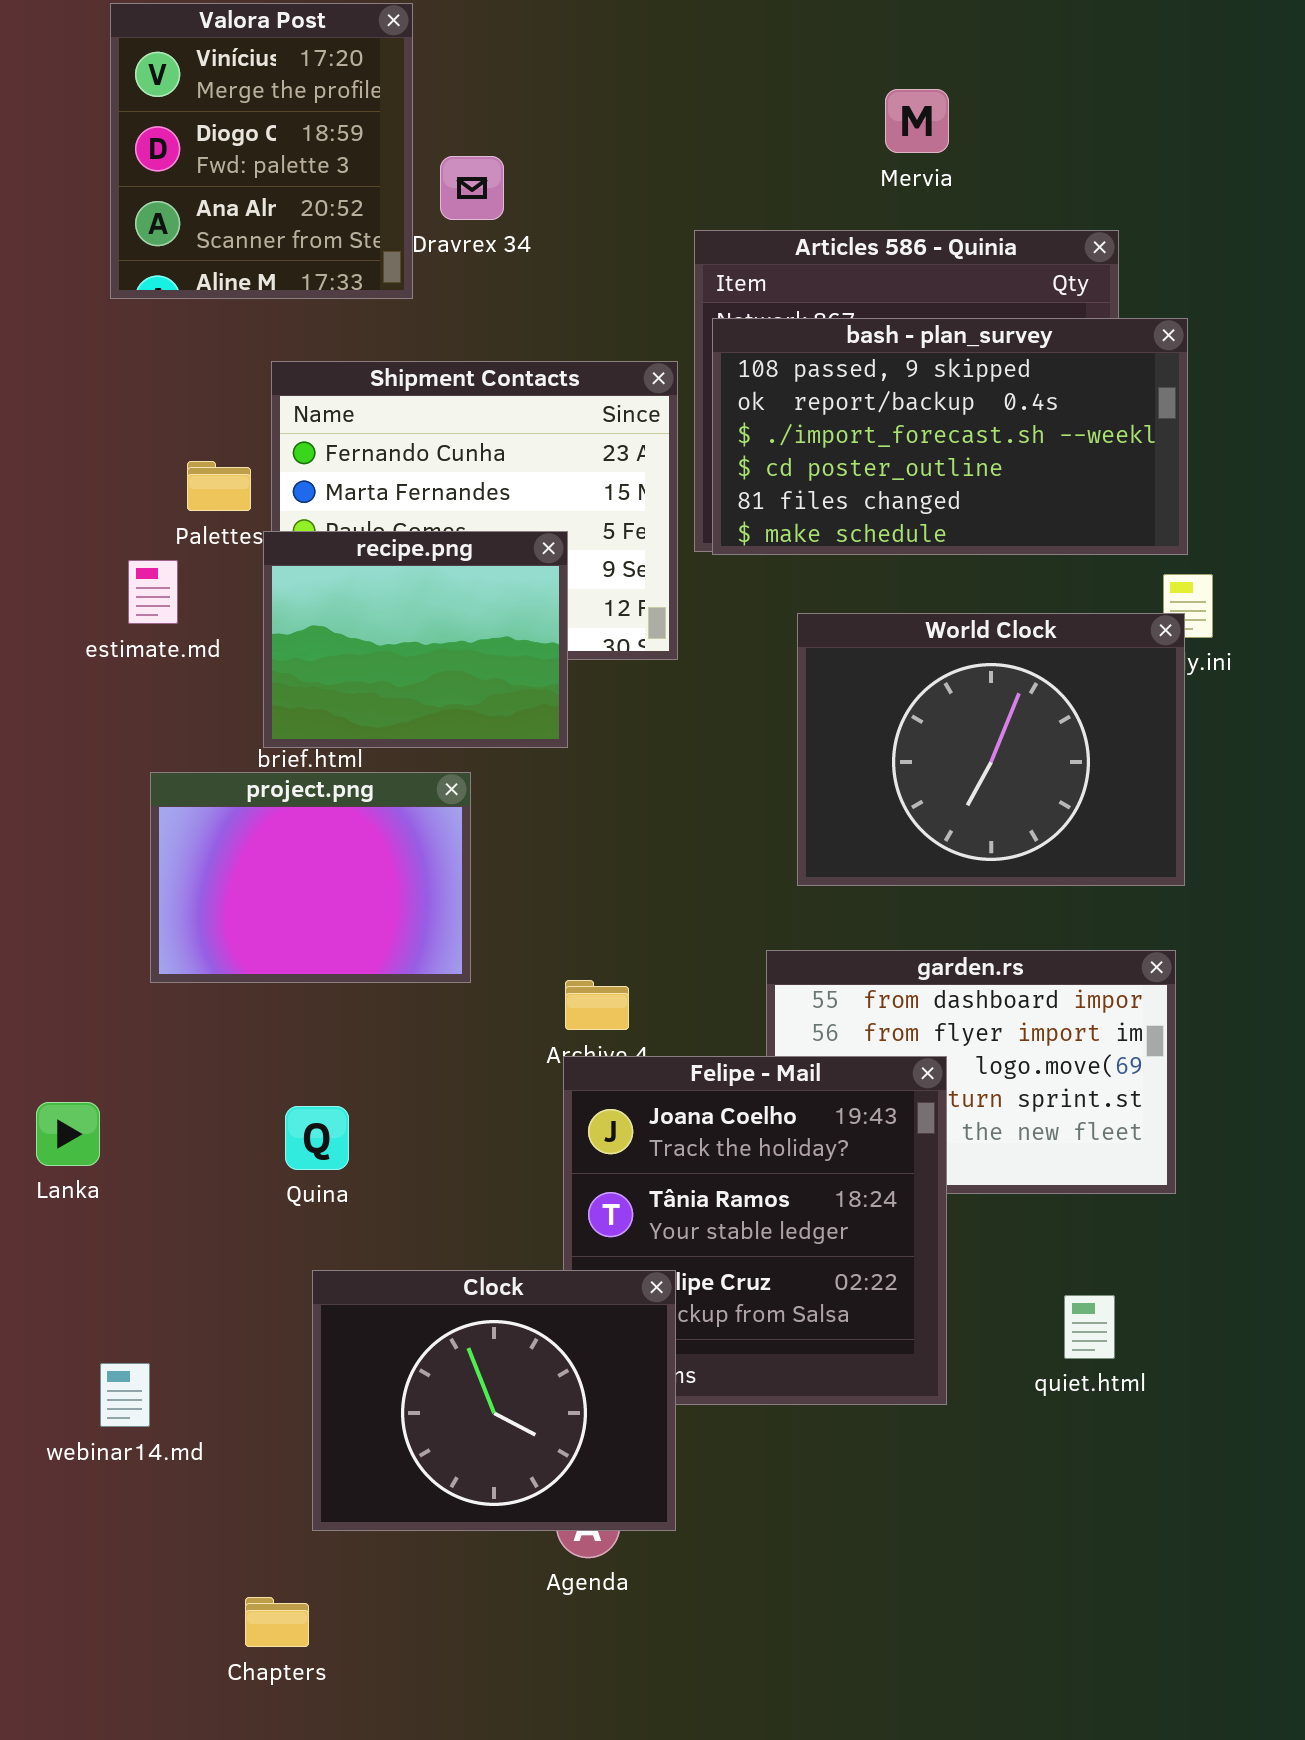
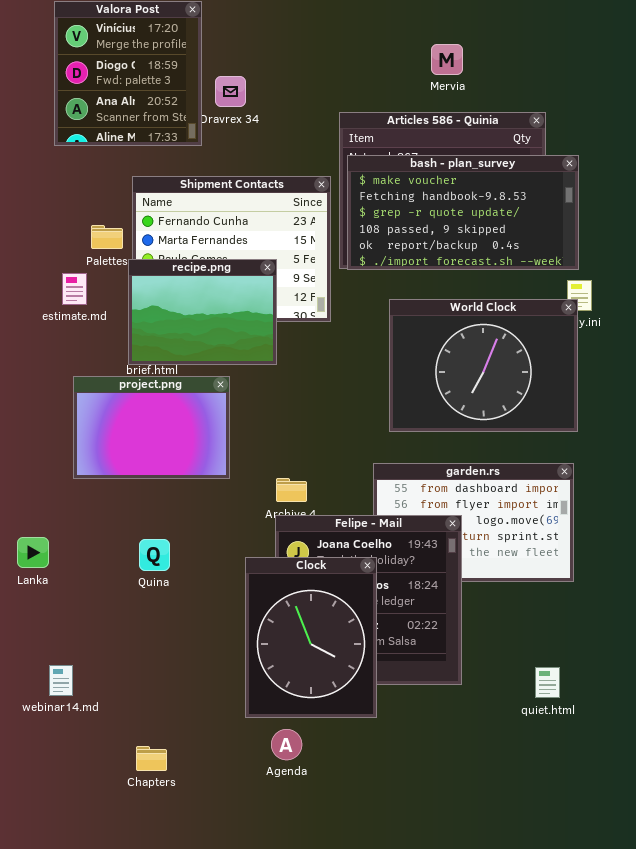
bash - plan_survey: [712,318,1188,555] -> [347,155,579,270], scrolled up 3 rows
Clock: [312,1270,676,1531] -> [245,557,377,718], moved, resized
quiet.html: [1064,1295,1115,1359] -> [535,667,560,698], moved
Chapters: [245,1597,309,1647] -> [136,746,167,771], moved

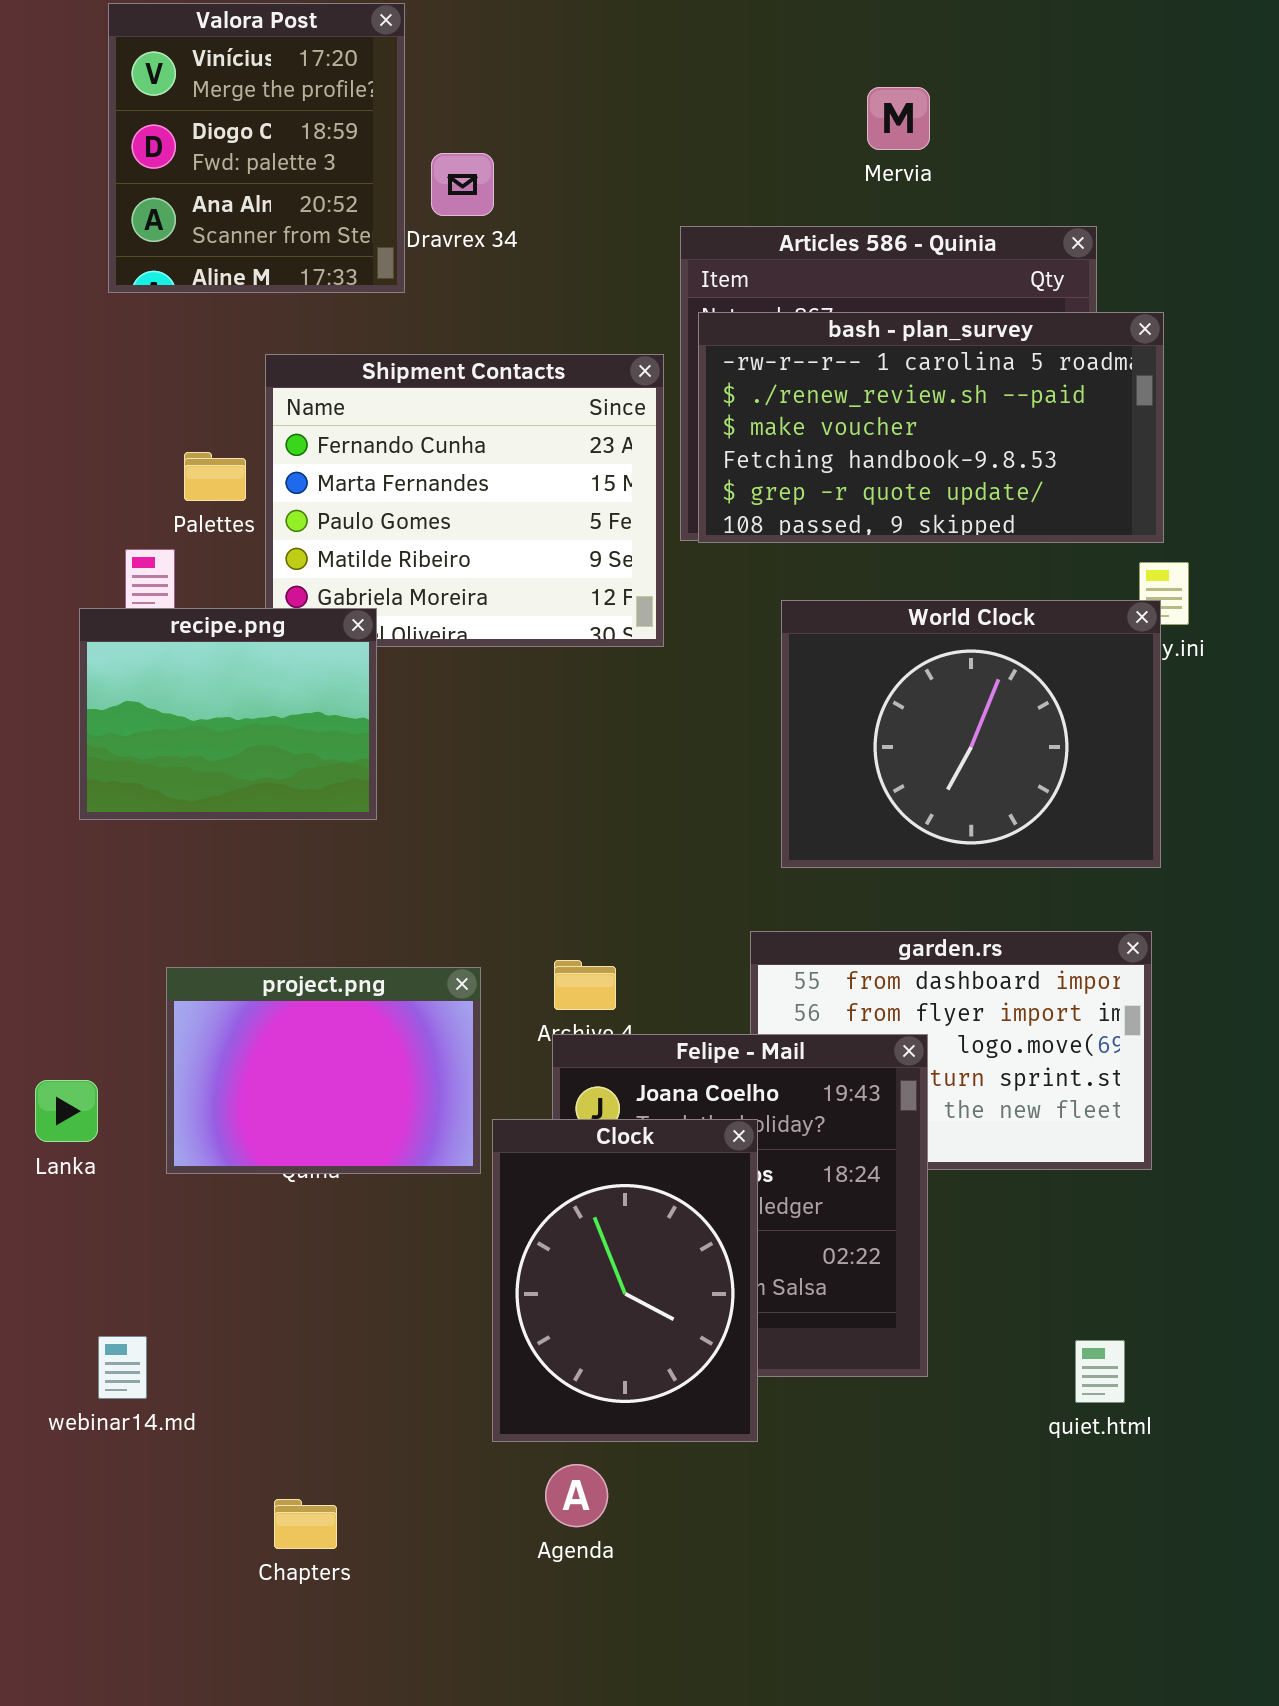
bash - plan_survey: [347,155,579,270] -> [698,312,1164,543], scrolled up 2 rows
recipe.png: [128,259,277,365] -> [79,608,377,820], moved
project.png: [73,376,230,479] -> [166,967,481,1174], moved

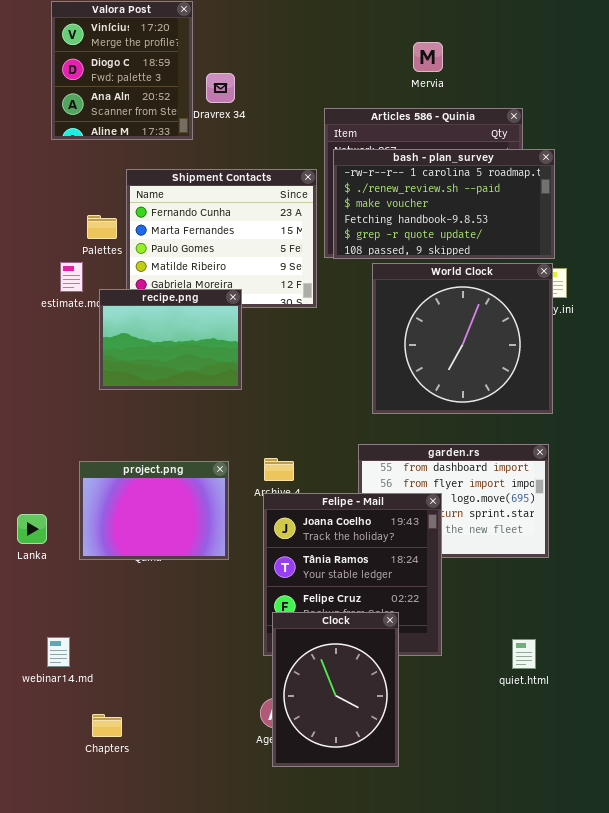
World Clock: [781,600,1161,868] -> [372,263,553,414], resized
recipe.png: [79,608,377,820] -> [99,289,242,390], moved
Clock: [492,1119,758,1442] -> [272,612,399,767], moved
Chapters: [274,1499,337,1549] -> [92,714,122,737], moved

